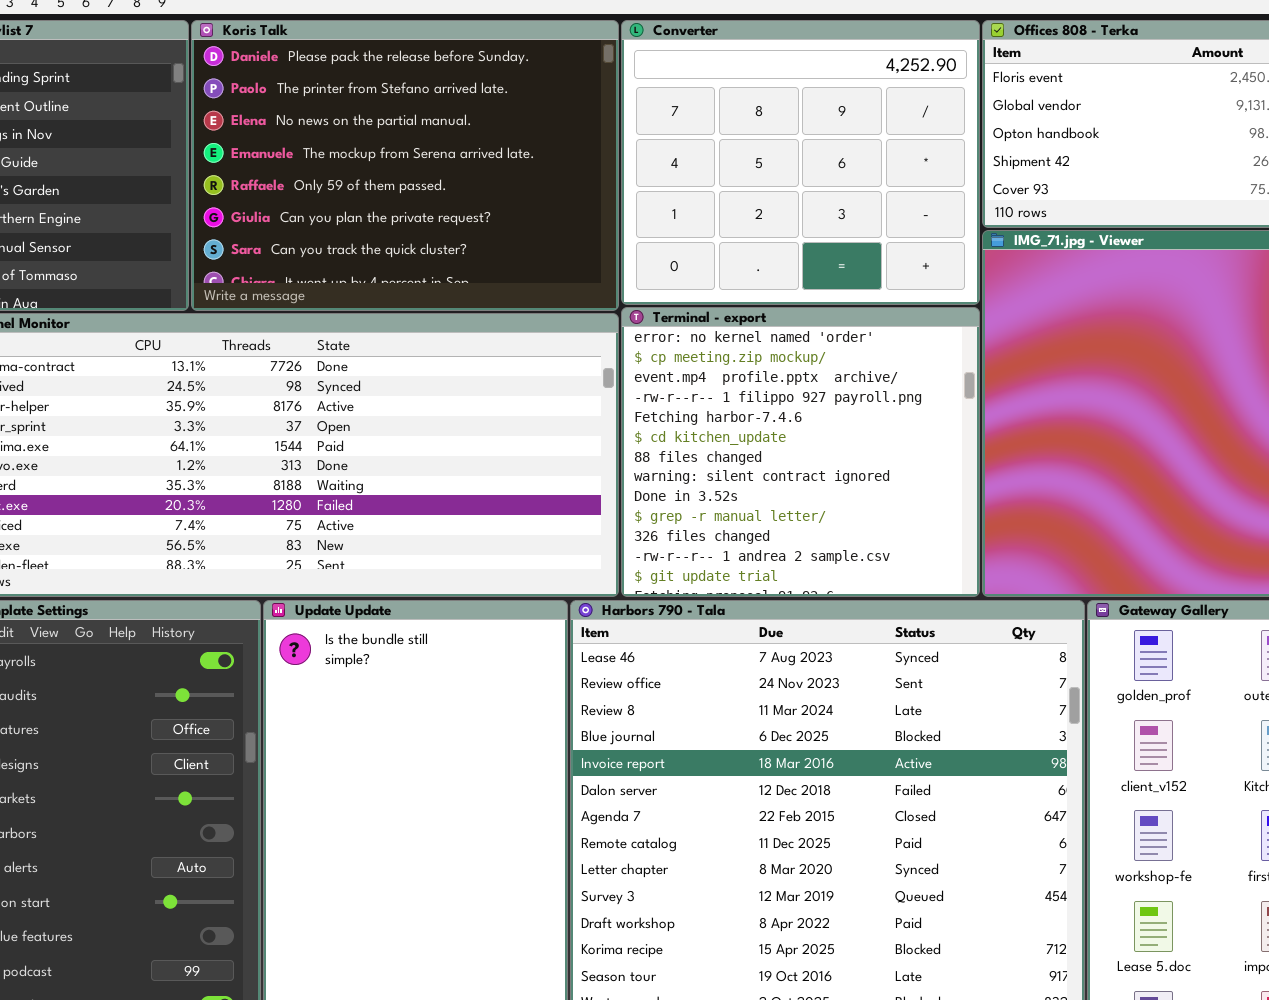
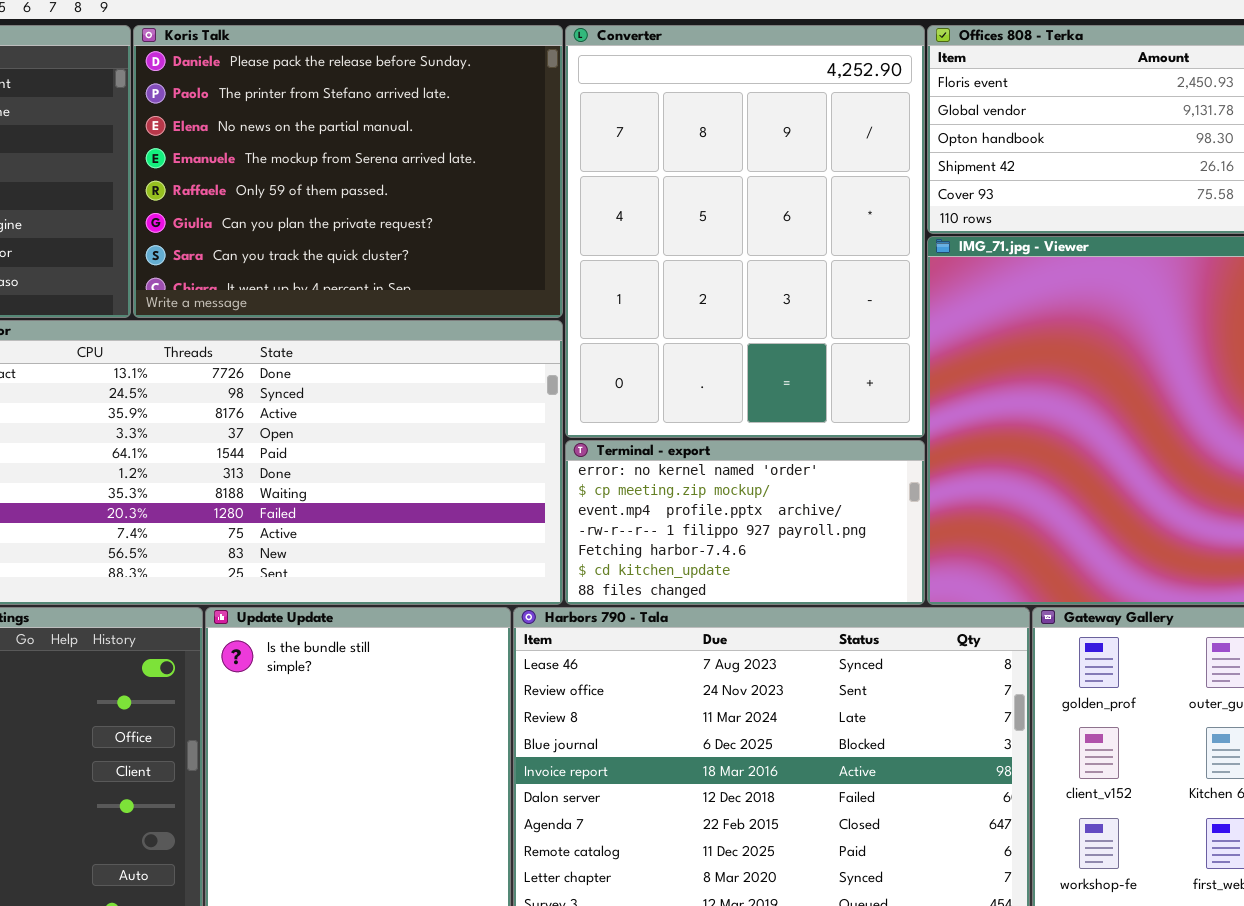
Converter: [621,20,980,305] -> [565,25,925,438], resized
Terminal - export: [621,307,980,597] -> [565,440,925,605], resized

